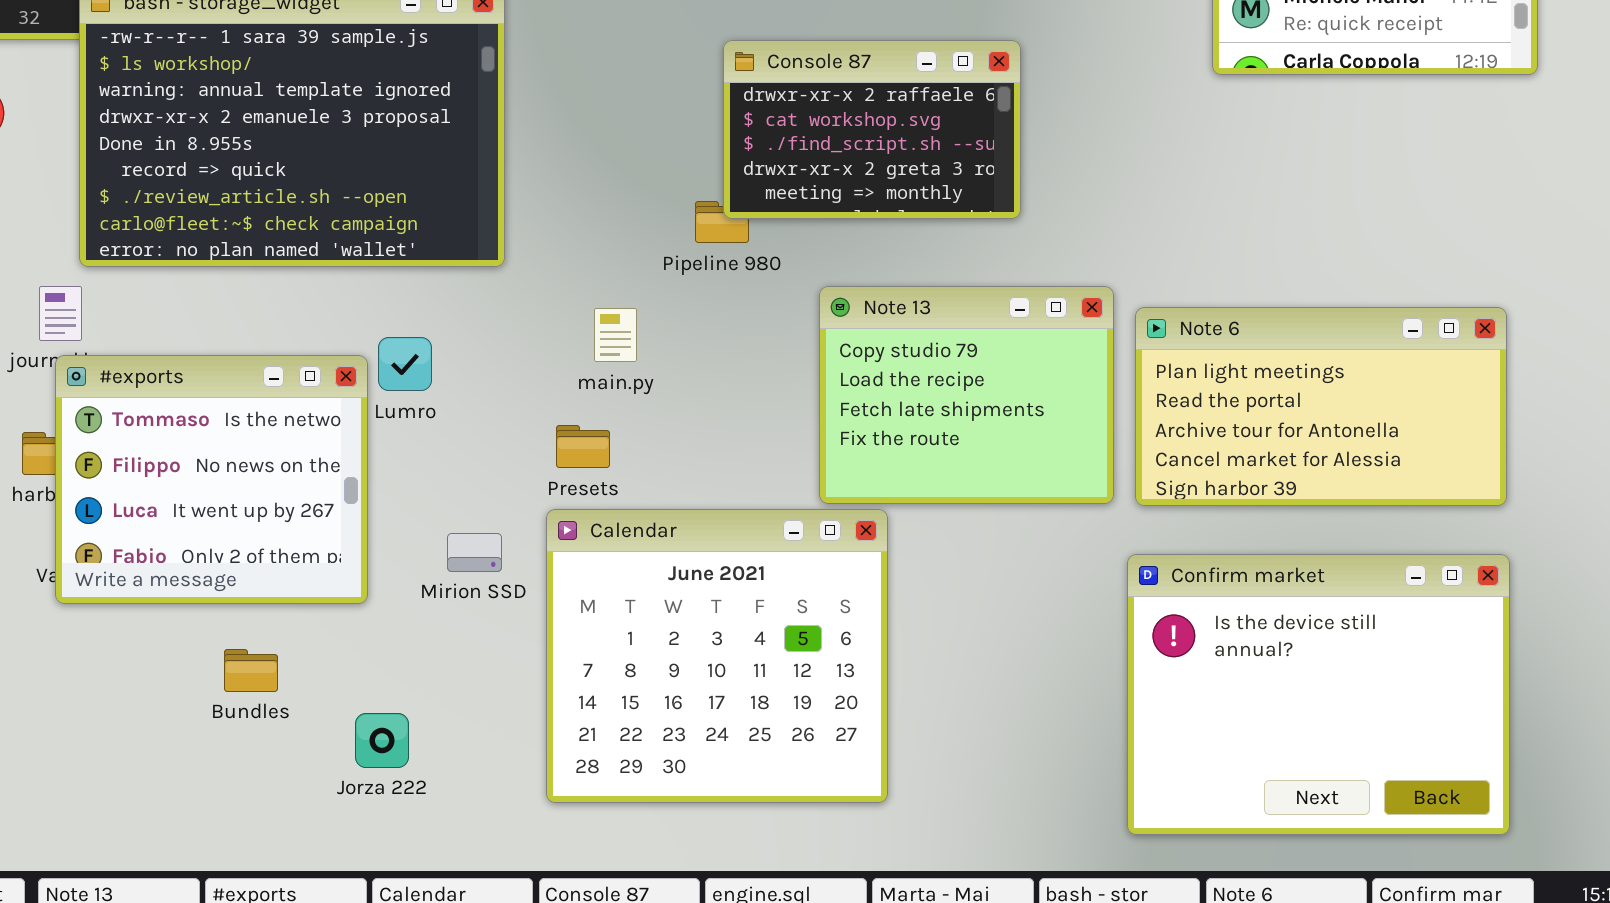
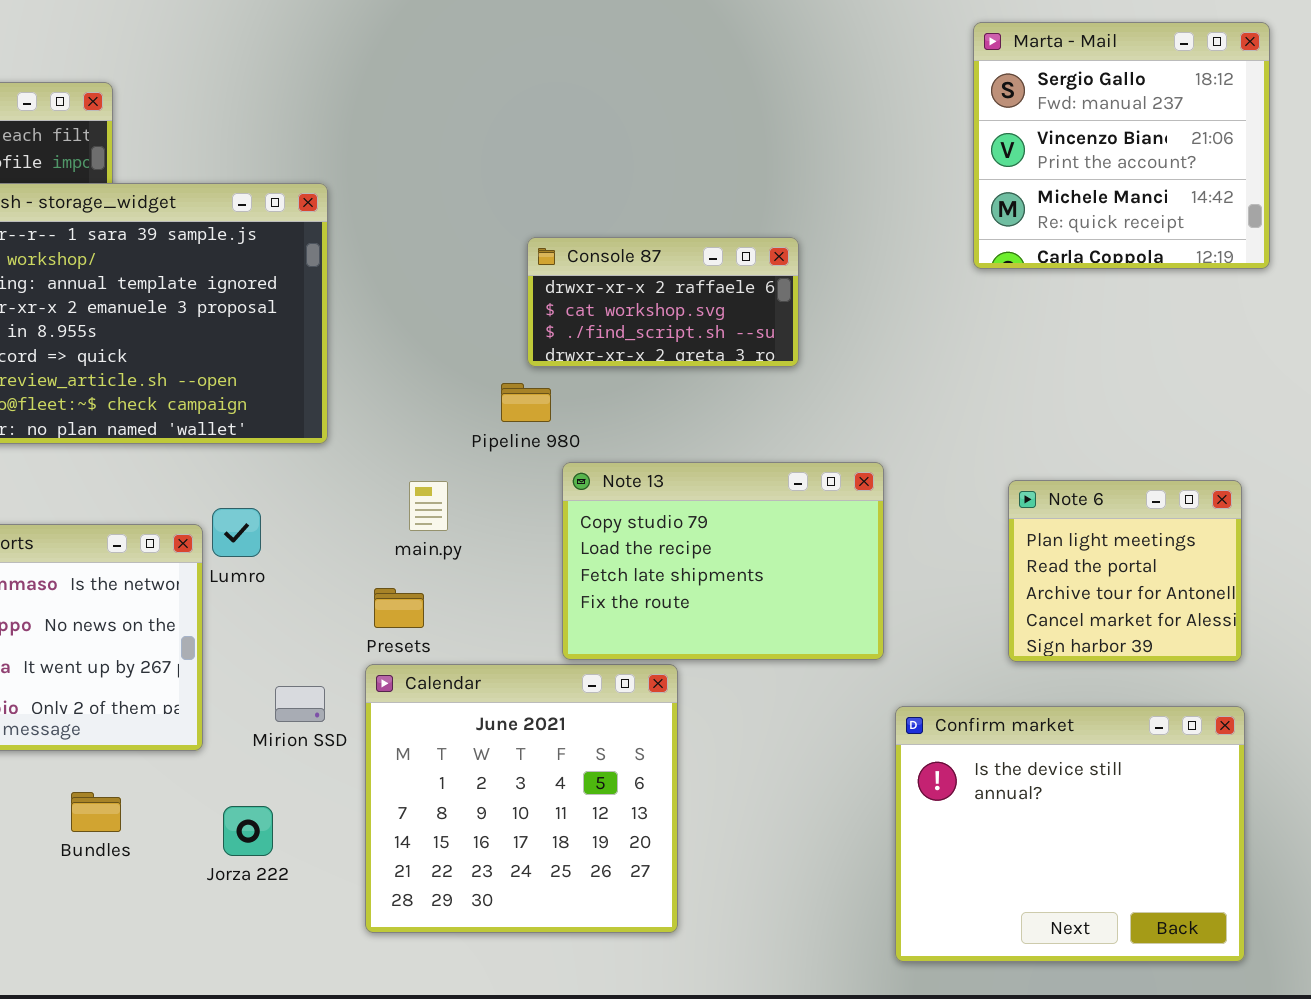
Console 87: [723,40,1021,219] -> [527,237,799,367], resized
Note 13: [819,286,1114,504] -> [562,462,884,660], resized
Note 6: [1135,307,1507,506] -> [1008,480,1242,662], resized
Jorza 222: [355,713,409,768] -> [223,806,273,856], moved

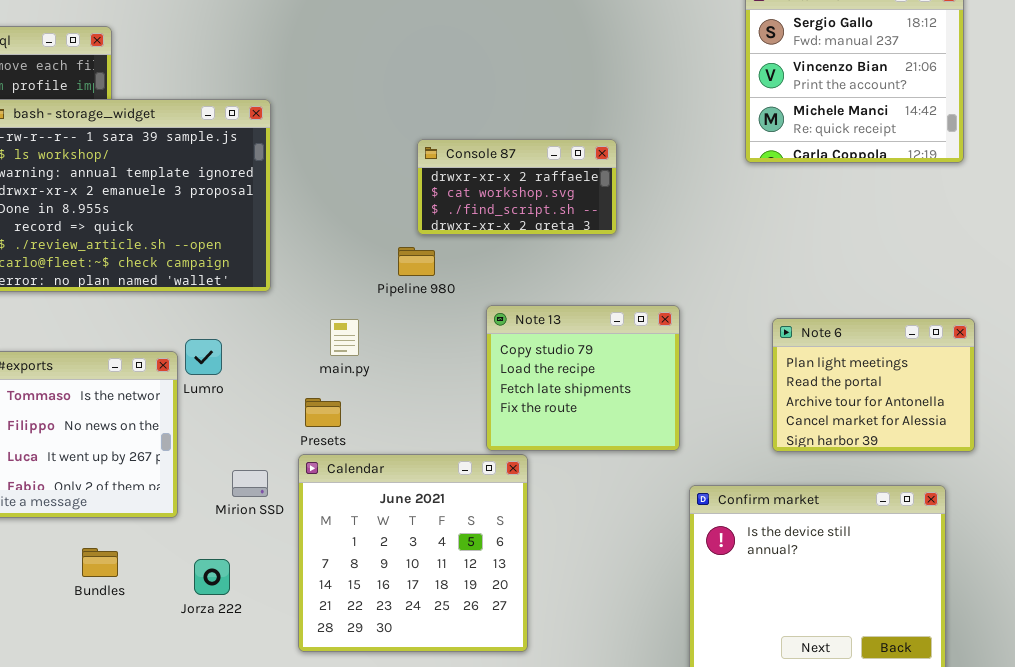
Note 13: [562,462,884,660] -> [486,305,680,451], resized
Note 6: [1008,480,1242,662] -> [772,318,975,452], resized

